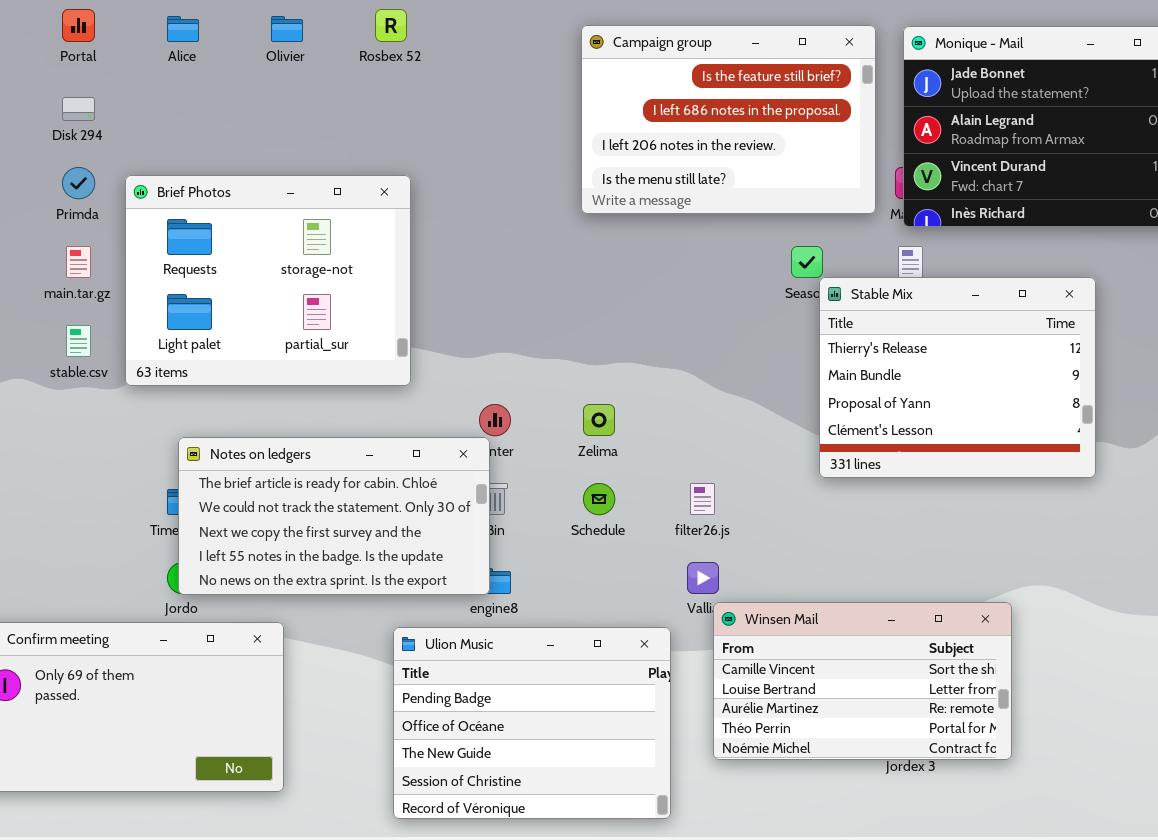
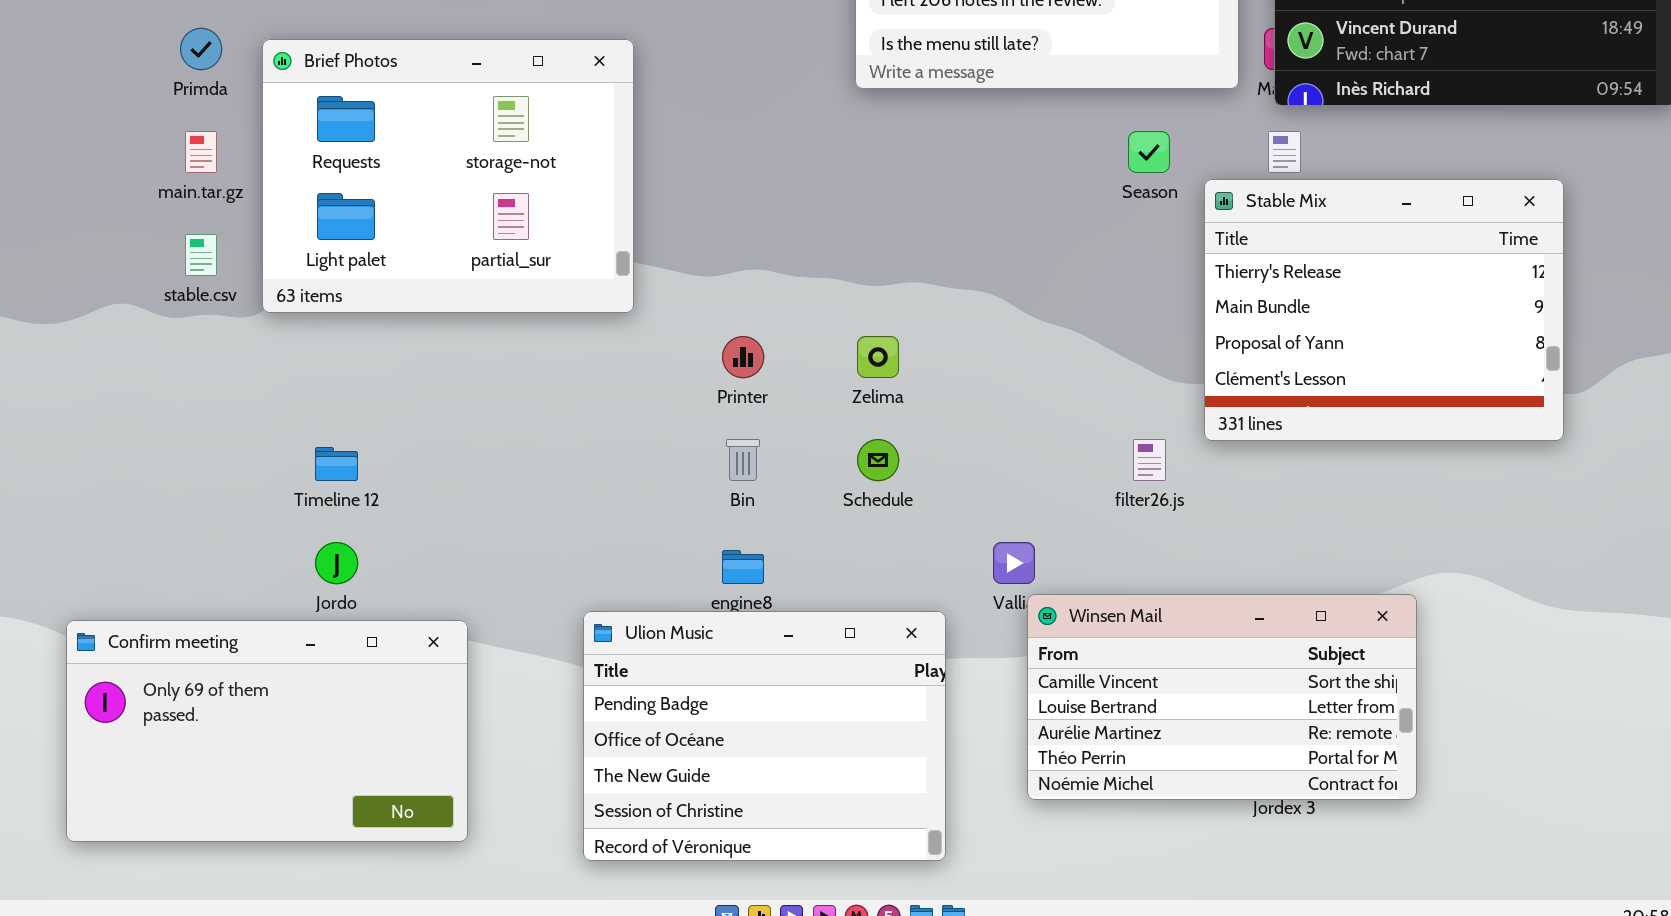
Stable Mix: [819,277,1096,478] -> [1204,179,1564,441], moved
Notes on ledgers: [178,437,490,595] -> none, closed
filter26.js: [690,483,715,515] -> [1133,439,1166,481], moved
Ulion Music: [393,627,671,819] -> [583,611,946,861], moved

